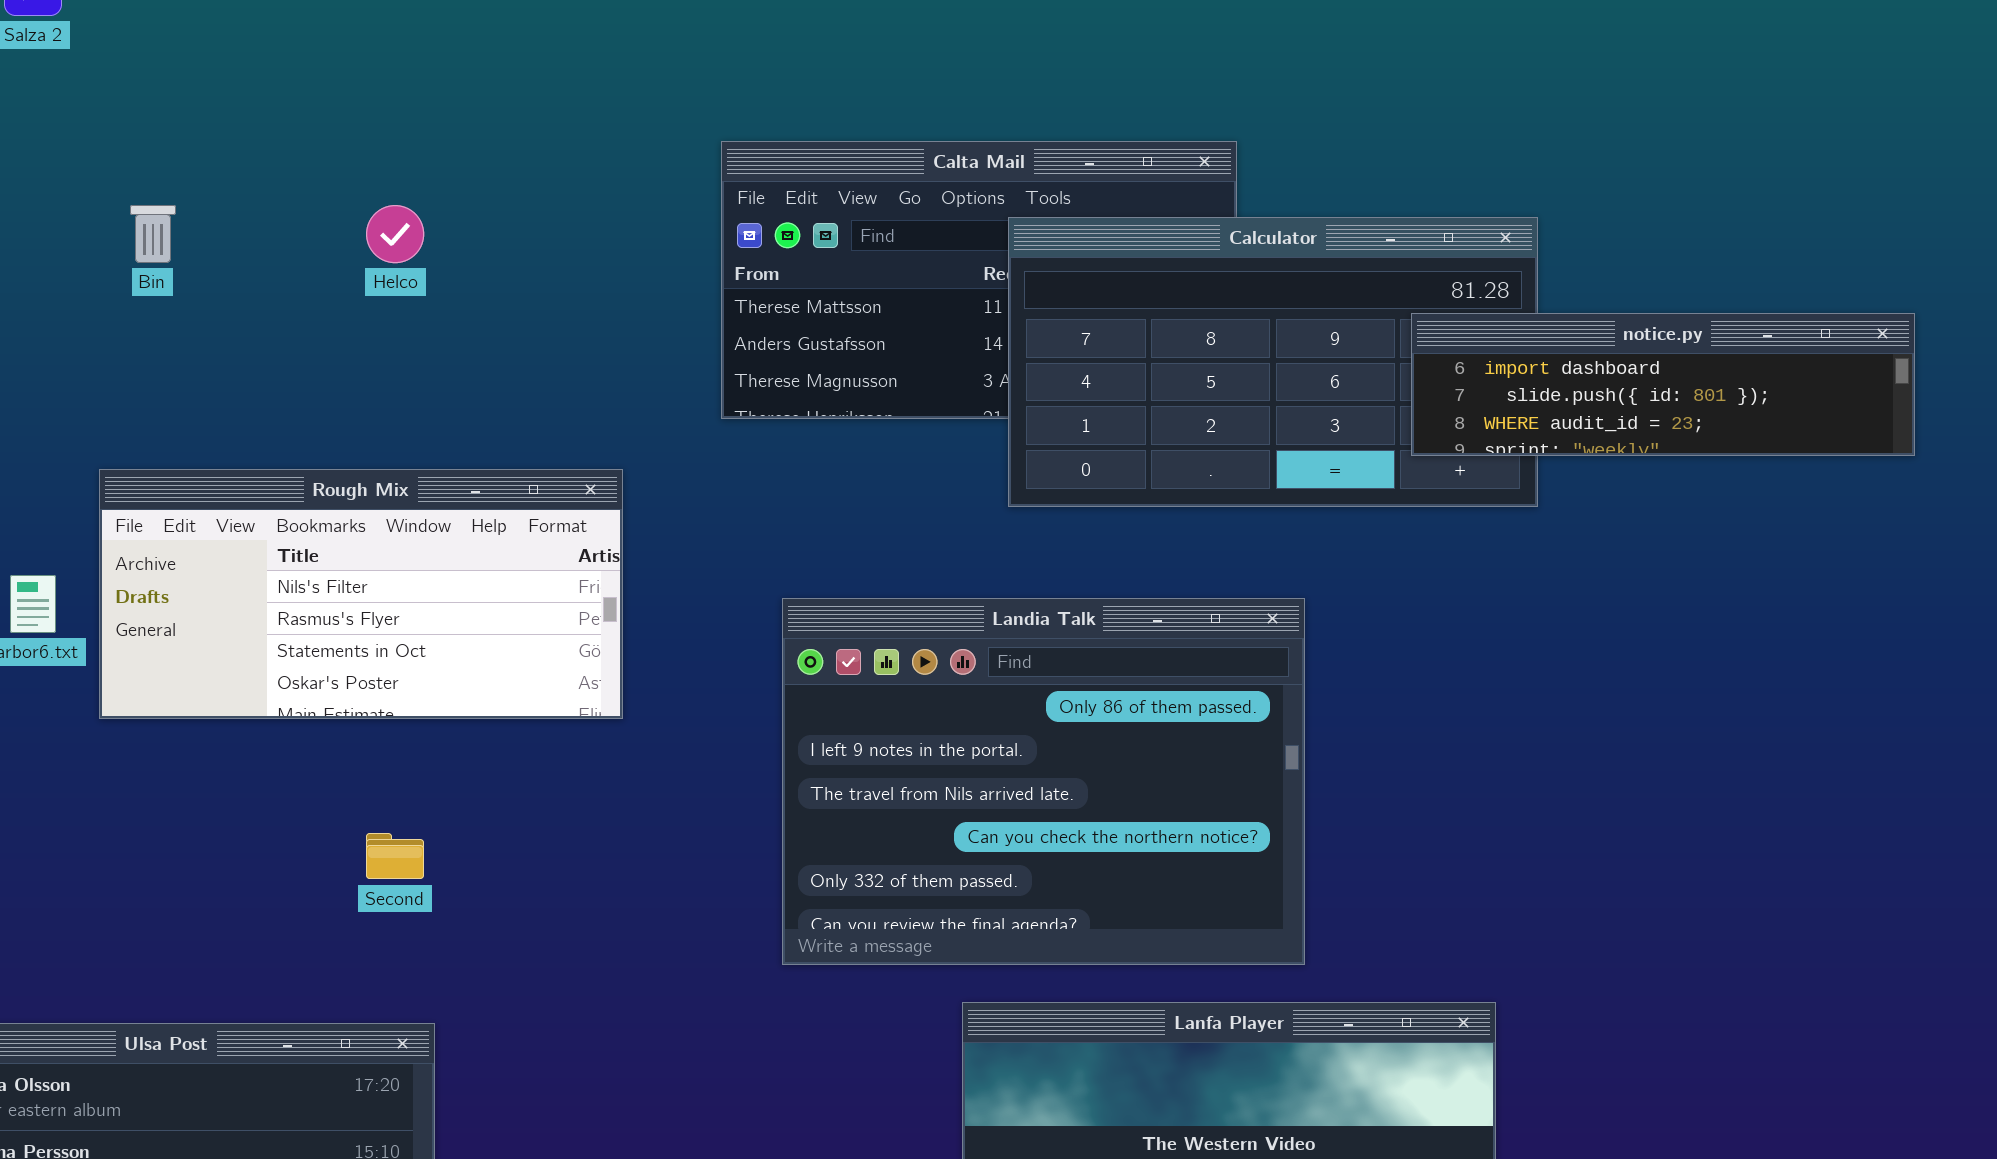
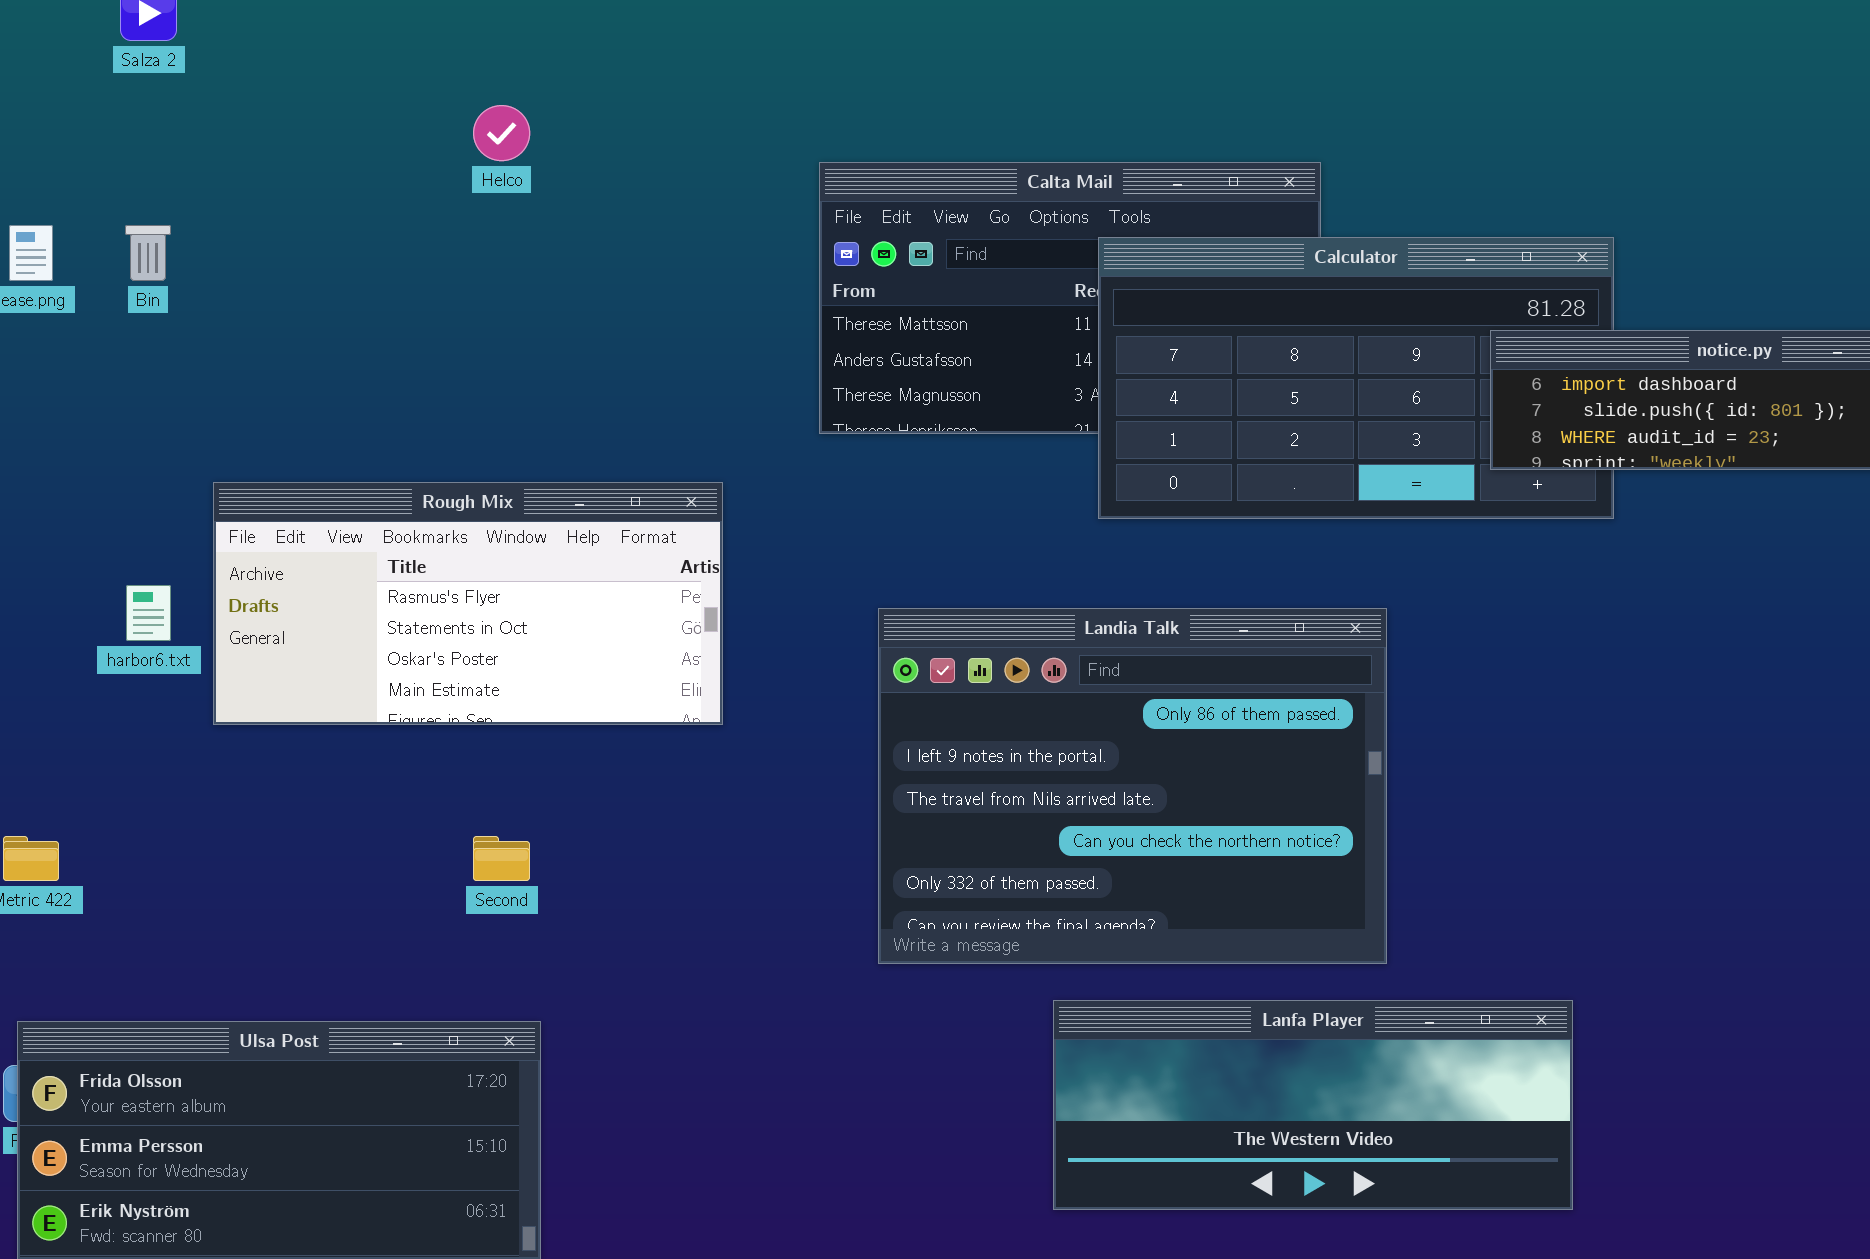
Bin: [130,205,176,263] -> [125,225,171,281], moved
Helco: [366,205,424,263] -> [473,105,530,161], moved
Rough Mix: [99,469,623,719] -> [213,482,723,725], scrolled down 1 row

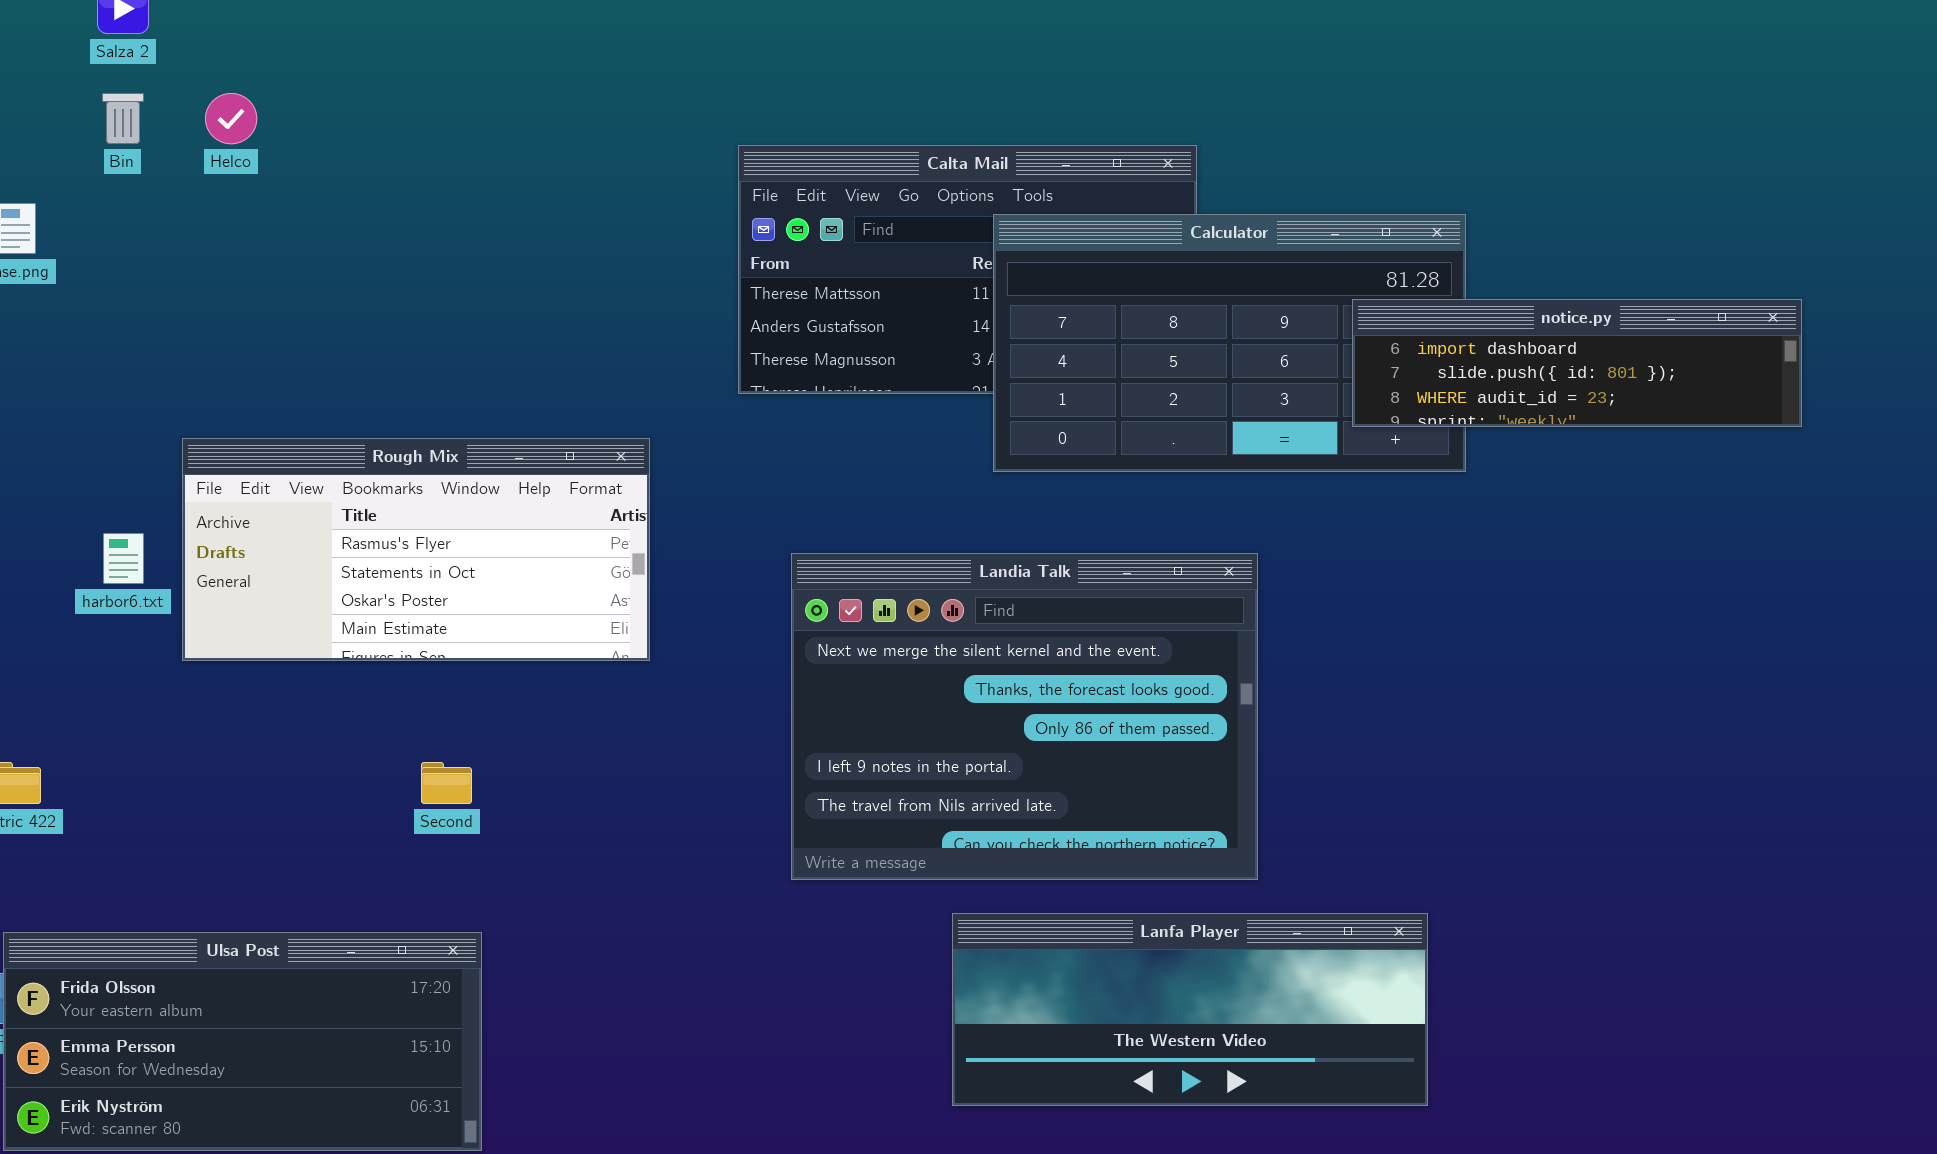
Helco: [473,105,530,161] -> [205,93,257,144], moved
Bin: [125,225,171,281] -> [102,93,144,144], moved
Landia Talk: [878,608,1387,964] -> [791,553,1258,880], scrolled up 2 rows

